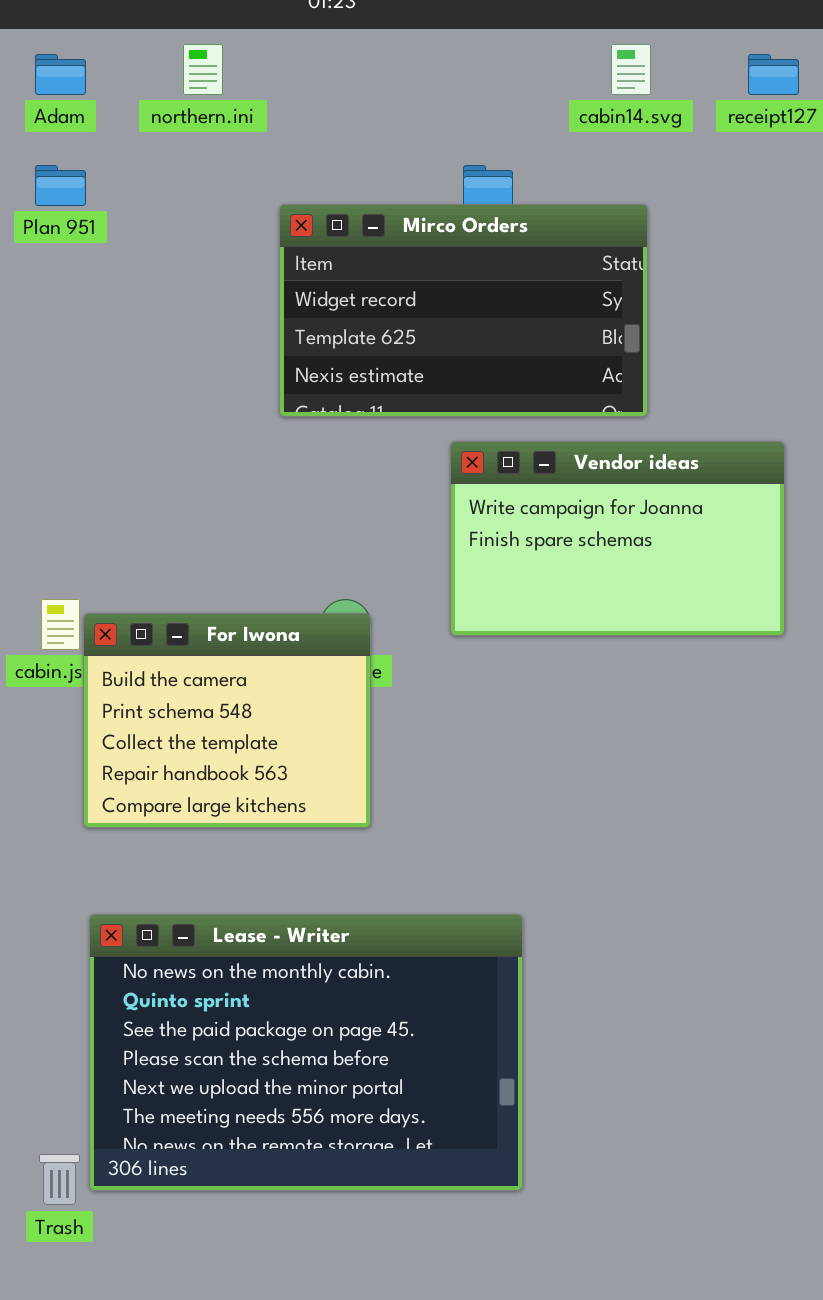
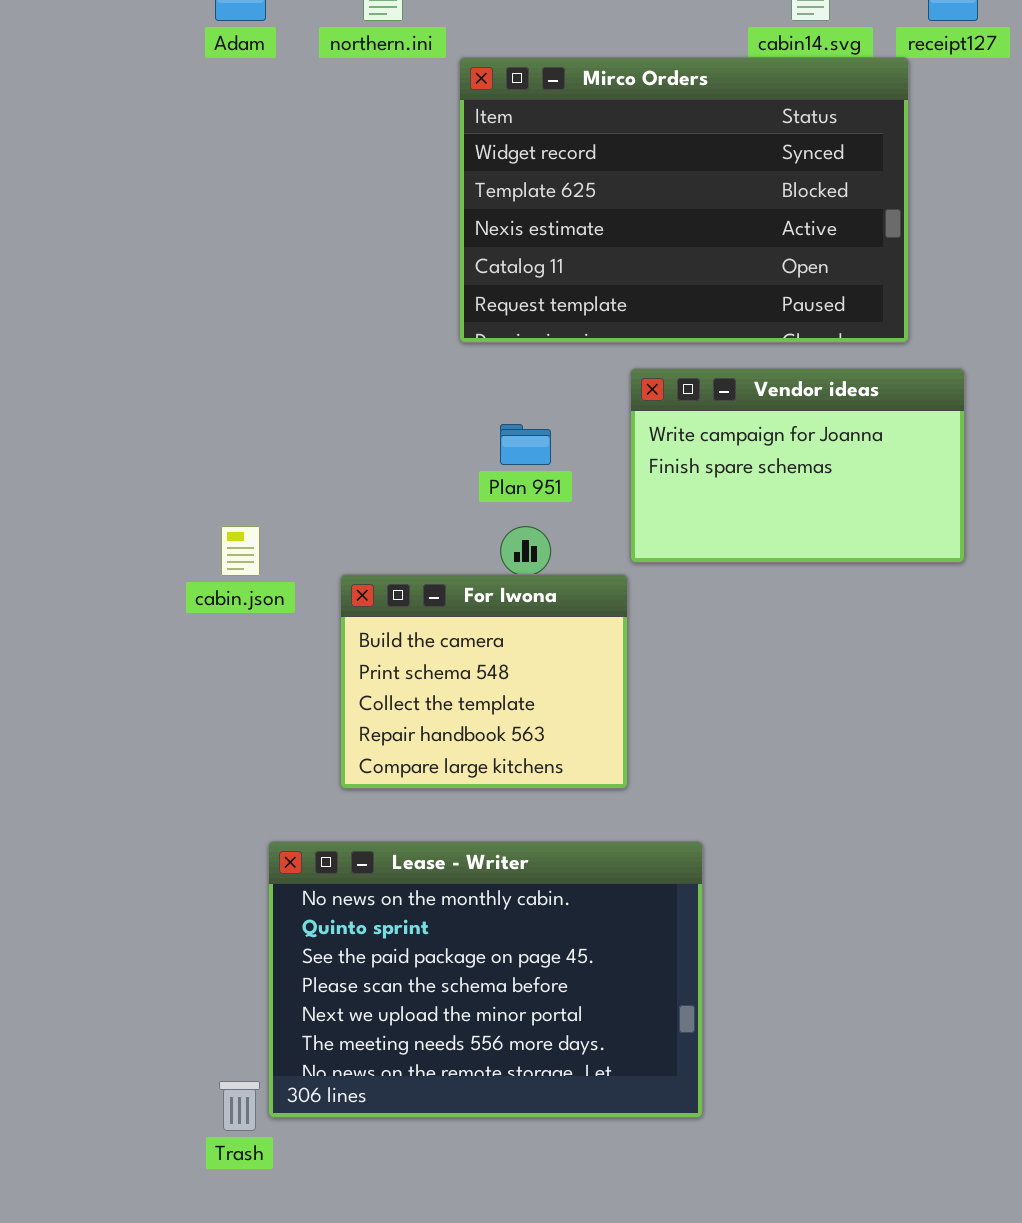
Plan 951: [35,165,86,206] -> [500,424,551,465], moved
Mirco Orders: [279,204,648,417] -> [459,57,909,343], resized
For Iwona: [83,613,371,828] -> [340,574,628,789], moved

